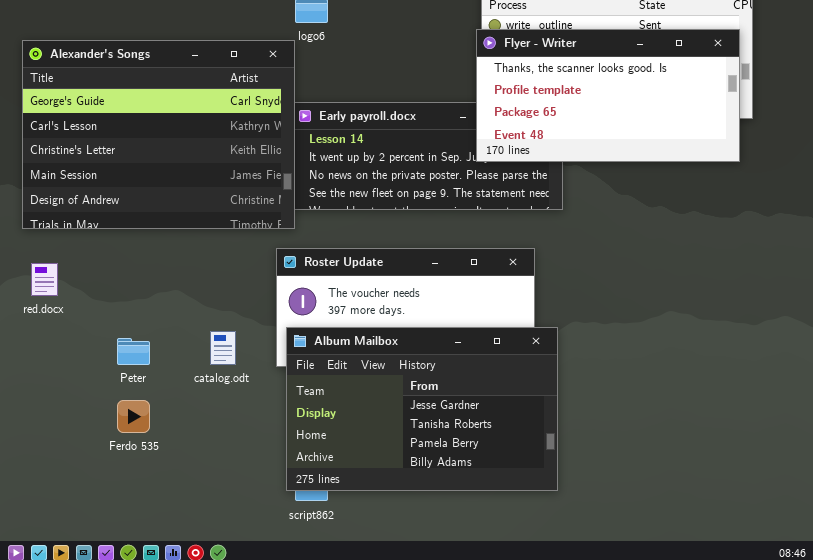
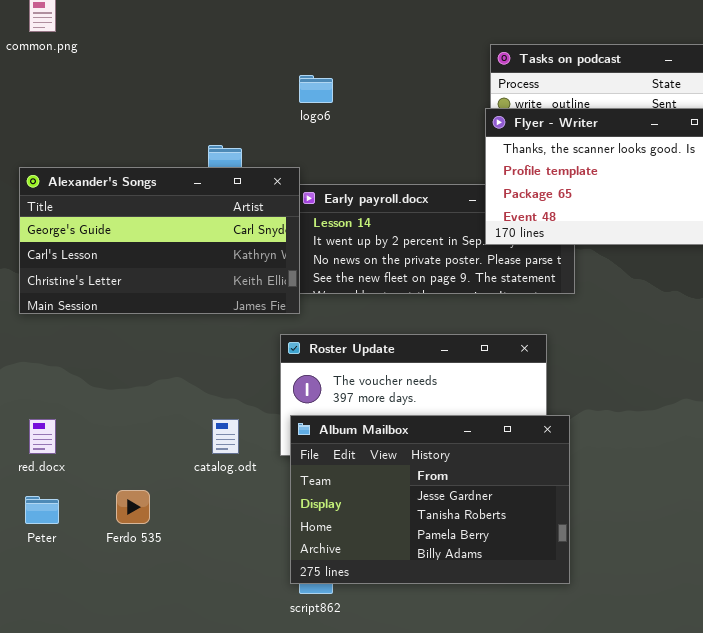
Alexander's Songs: [22,40,295,229] -> [19,167,300,314], resized
red.docx: [31,263,58,296] -> [29,419,56,454], moved
Peter: [117,338,150,365] -> [25,496,59,524], moved

